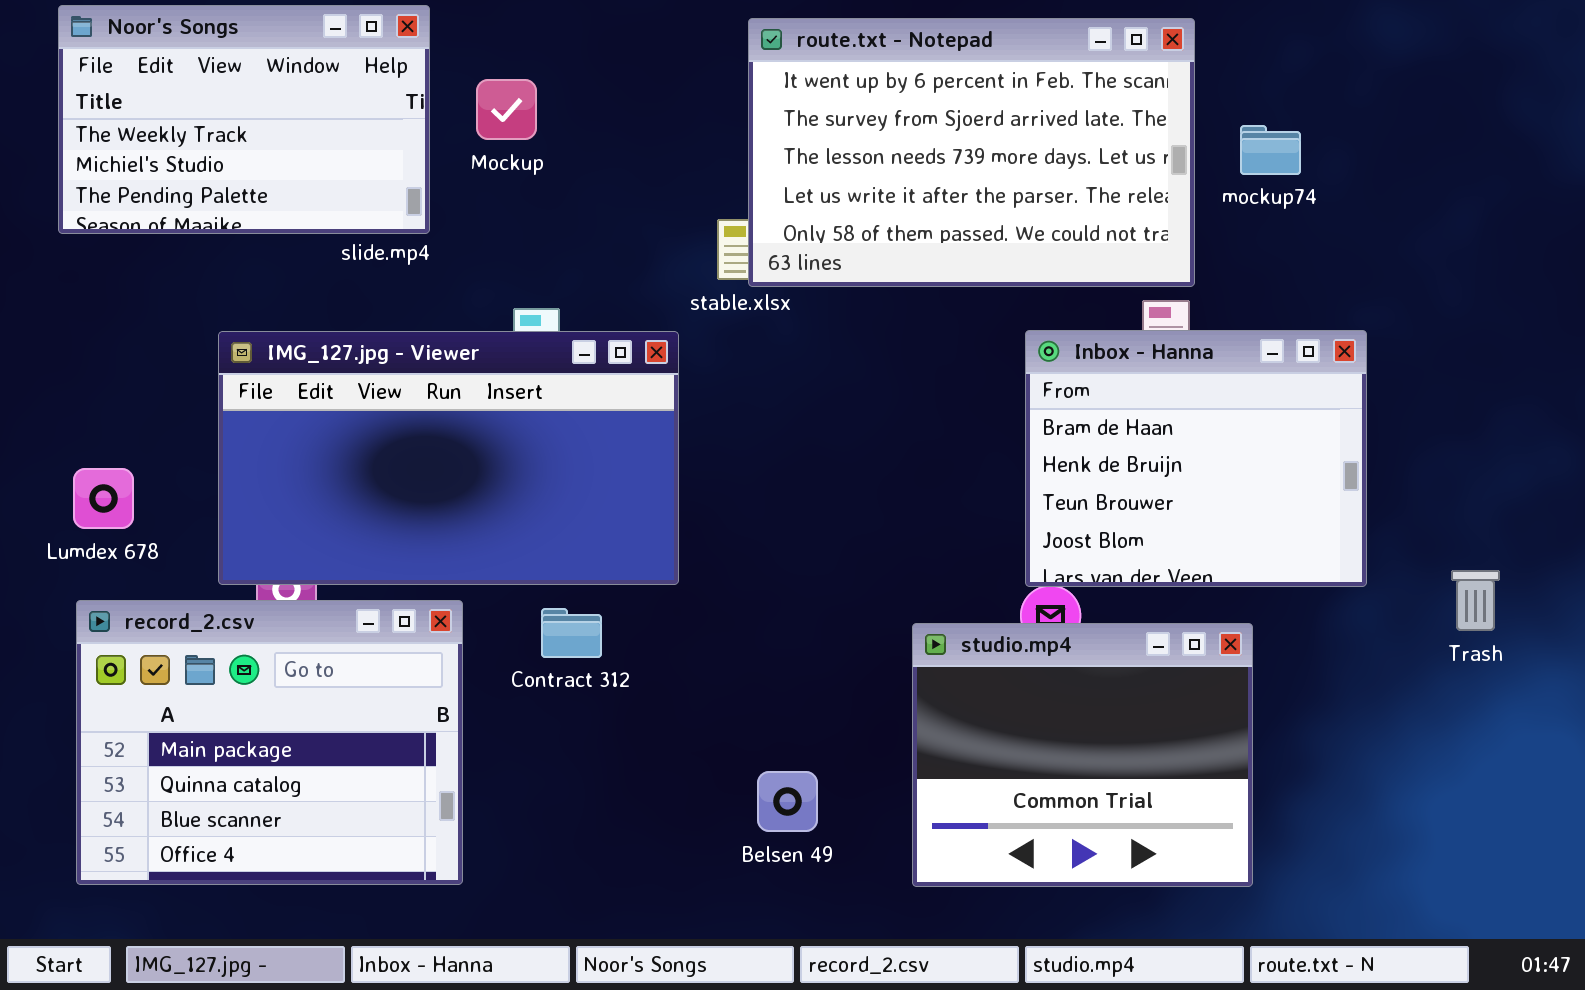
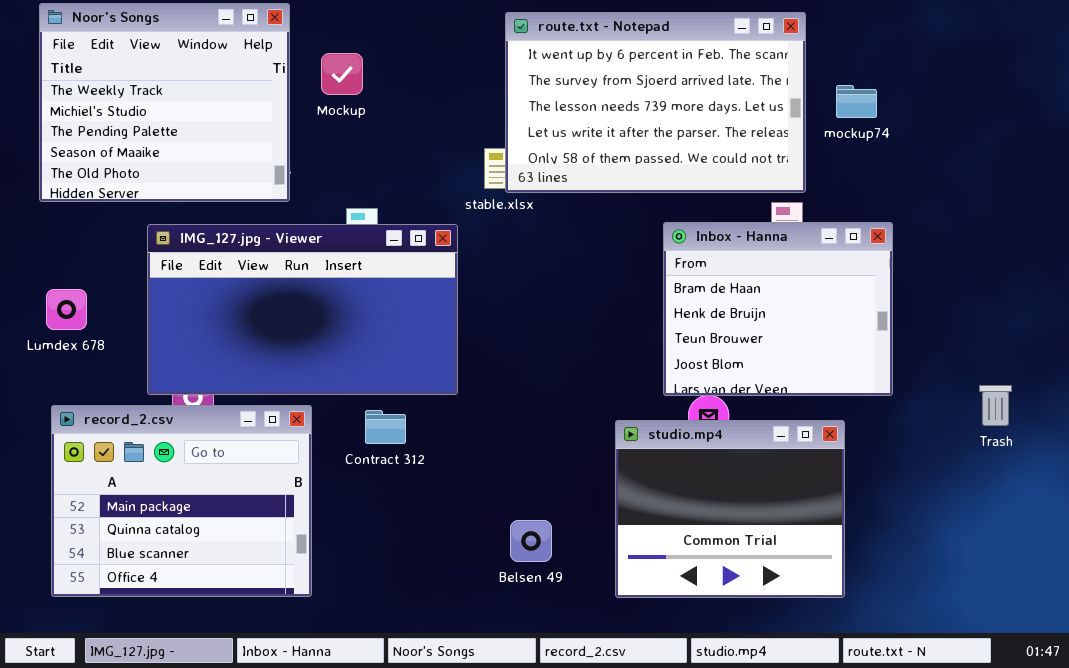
Noor's Songs: [58,5,430,234] -> [39,3,290,202], resized
Inbox - Hanna: [1025,330,1367,587] -> [663,222,893,396], moved
Lumdex 678: [73,468,134,529] -> [46,289,87,330], moved

